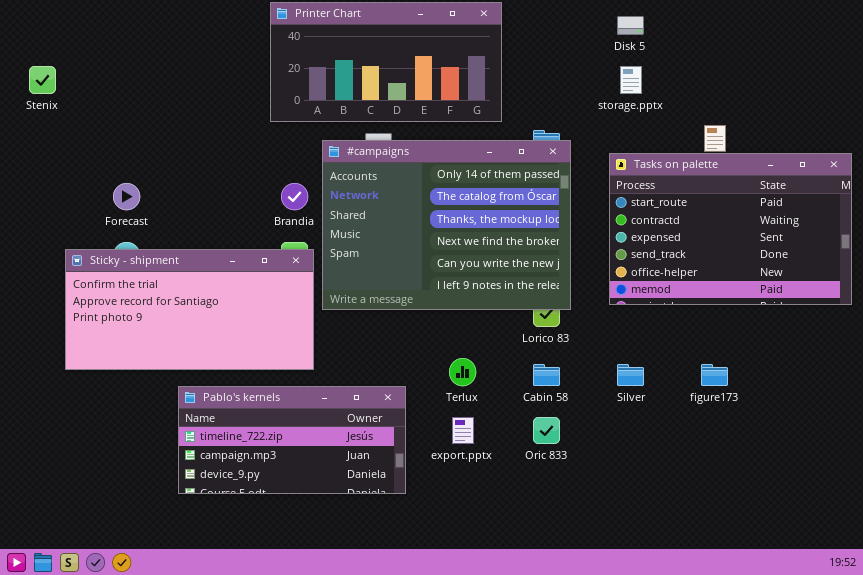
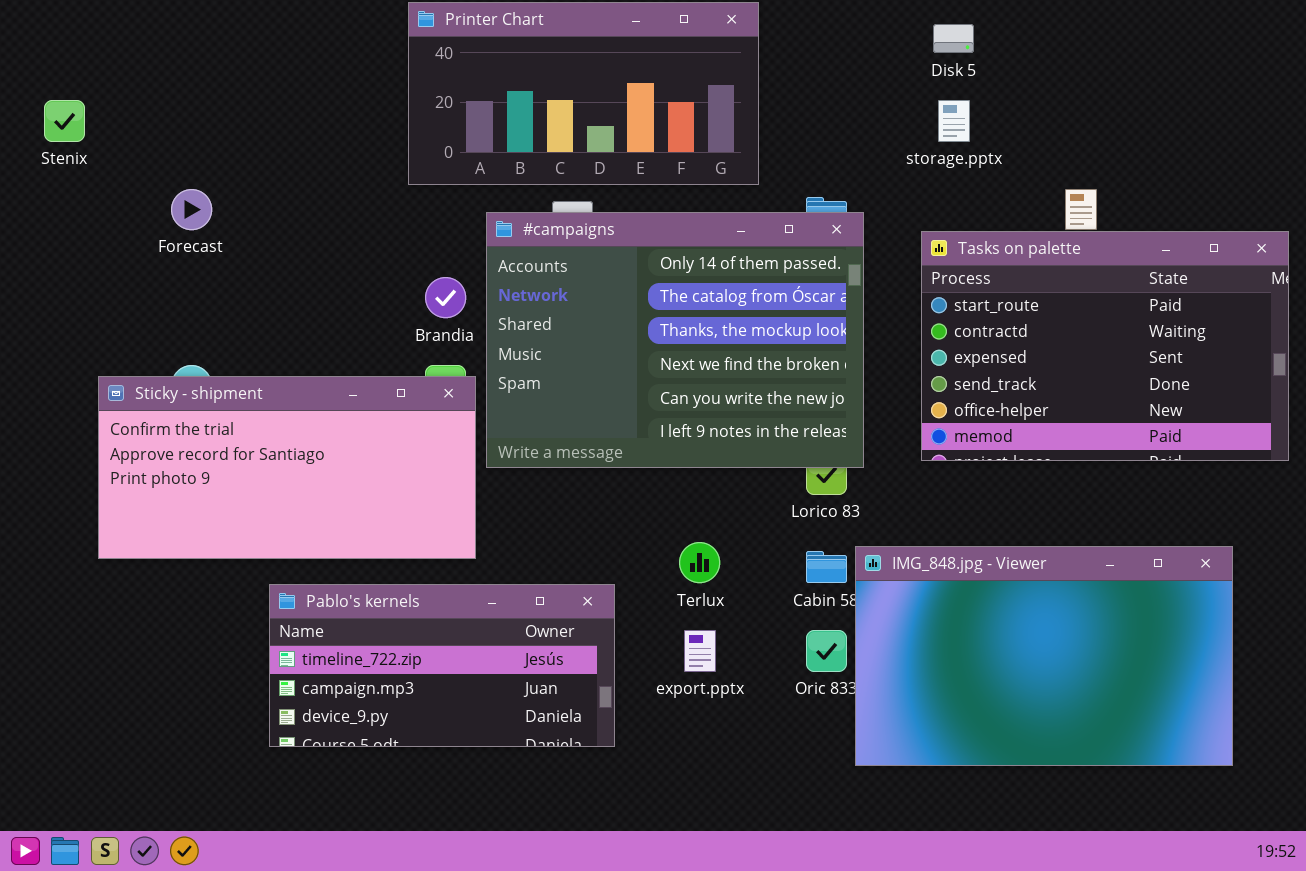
Forecast: [113,183,140,210] -> [171,189,212,230], moved
IMG_848.jpg - Viewer: none -> [855,546,1233,766], opened

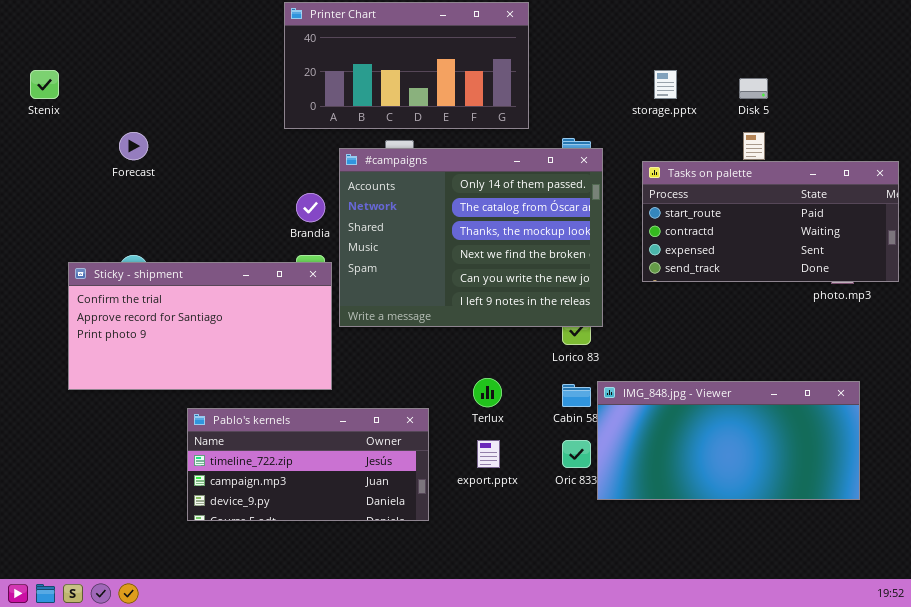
Disk 5: [933,24,974,53] -> [739,78,768,99], moved
Tasks on palette: [921,231,1289,461] -> [642,161,899,282], resized
IMG_848.jpg - Viewer: [855,546,1233,766] -> [597,381,860,500], resized

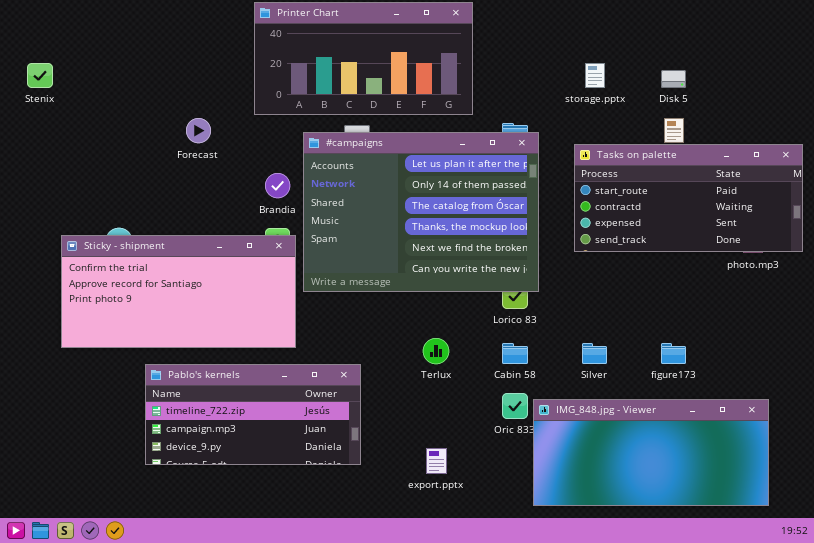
Forecast: [119,132,148,160] -> [186,118,211,143], moved
#campaigns: [339,148,603,327] -> [303,132,539,292], scrolled up 1 row
IMG_848.jpg - Viewer: [597,381,860,500] -> [533,399,769,506], moved
Pablo's kernels: [187,408,429,521] -> [145,364,361,465], moved
export.pptx: [477,440,500,468] -> [426,448,447,474], moved

